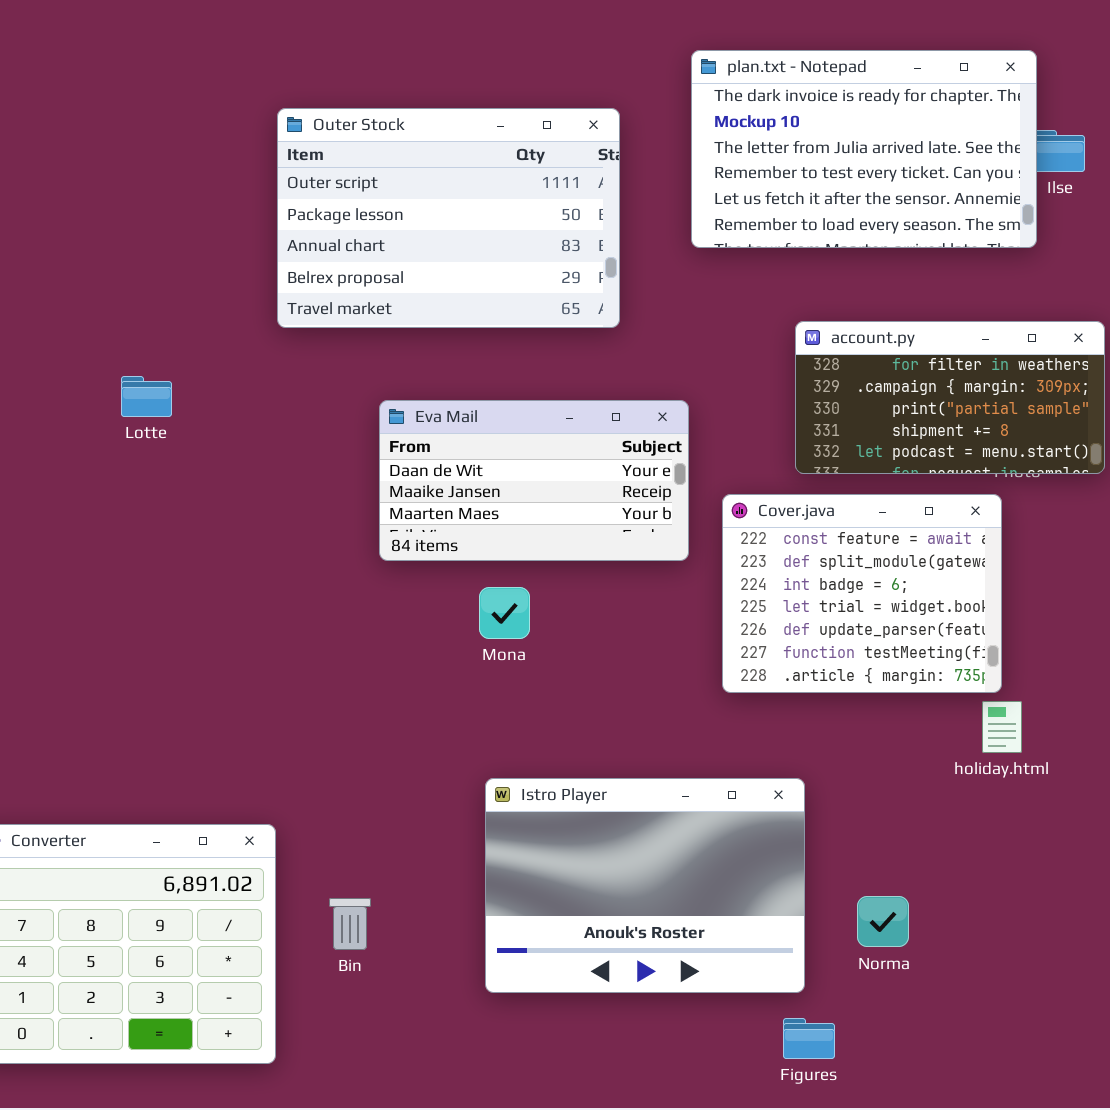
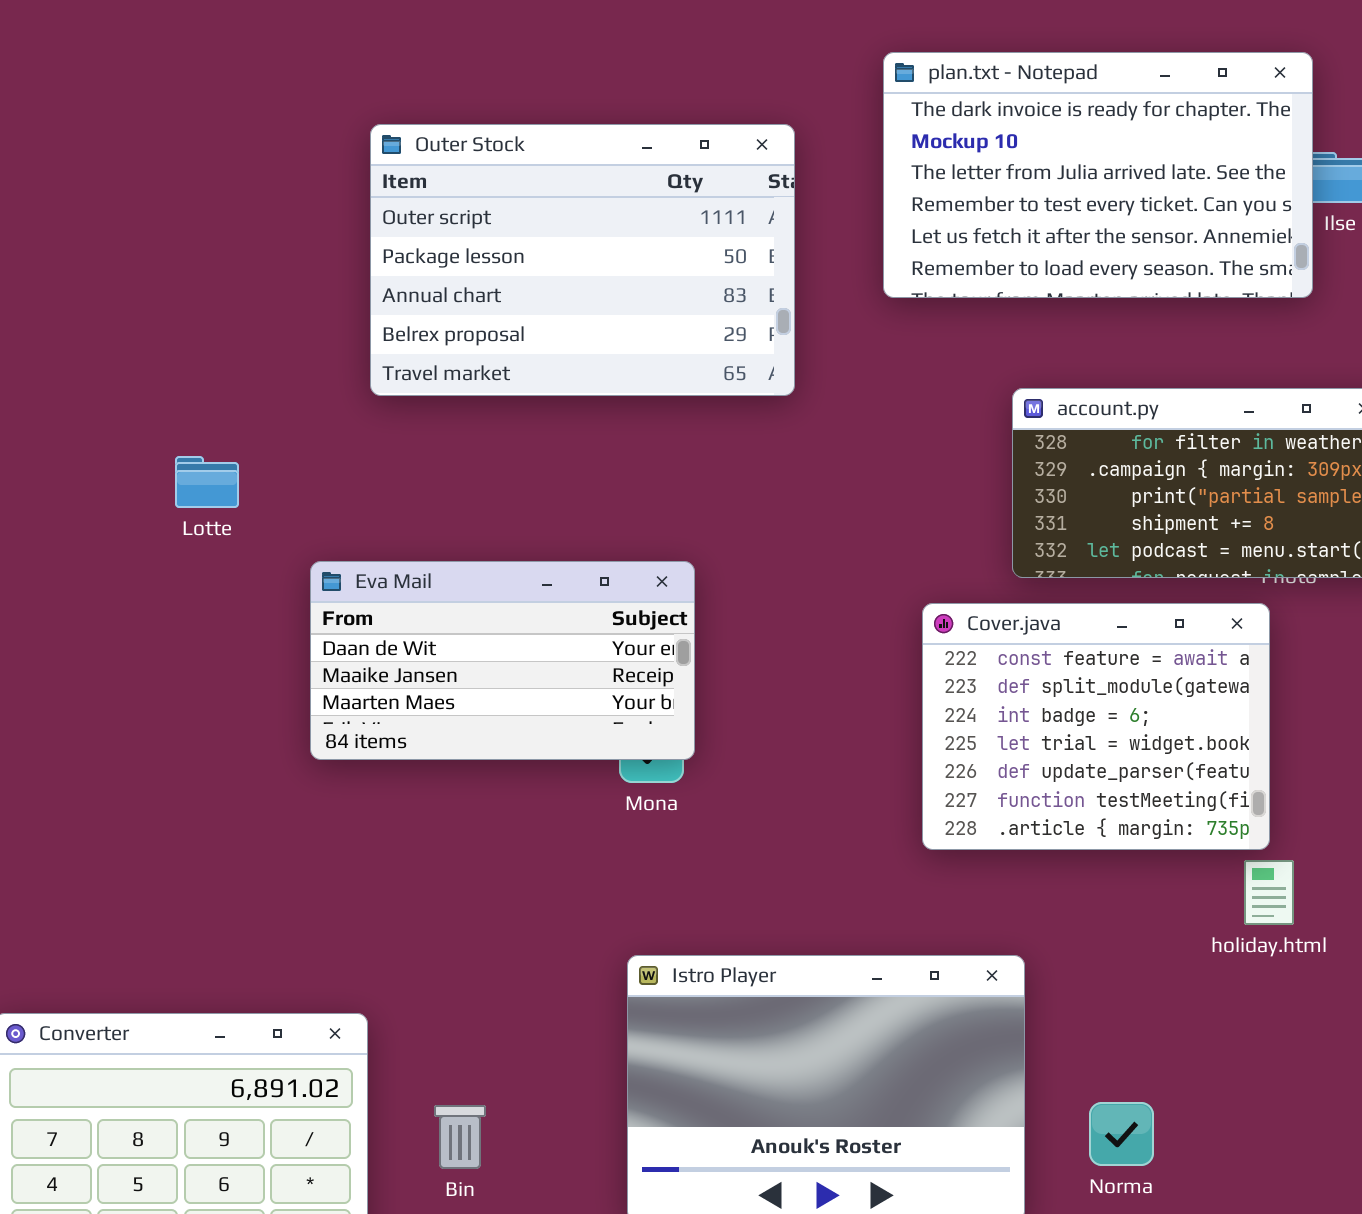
Eva Mail: [379,400,689,561] -> [310,561,695,760], moved

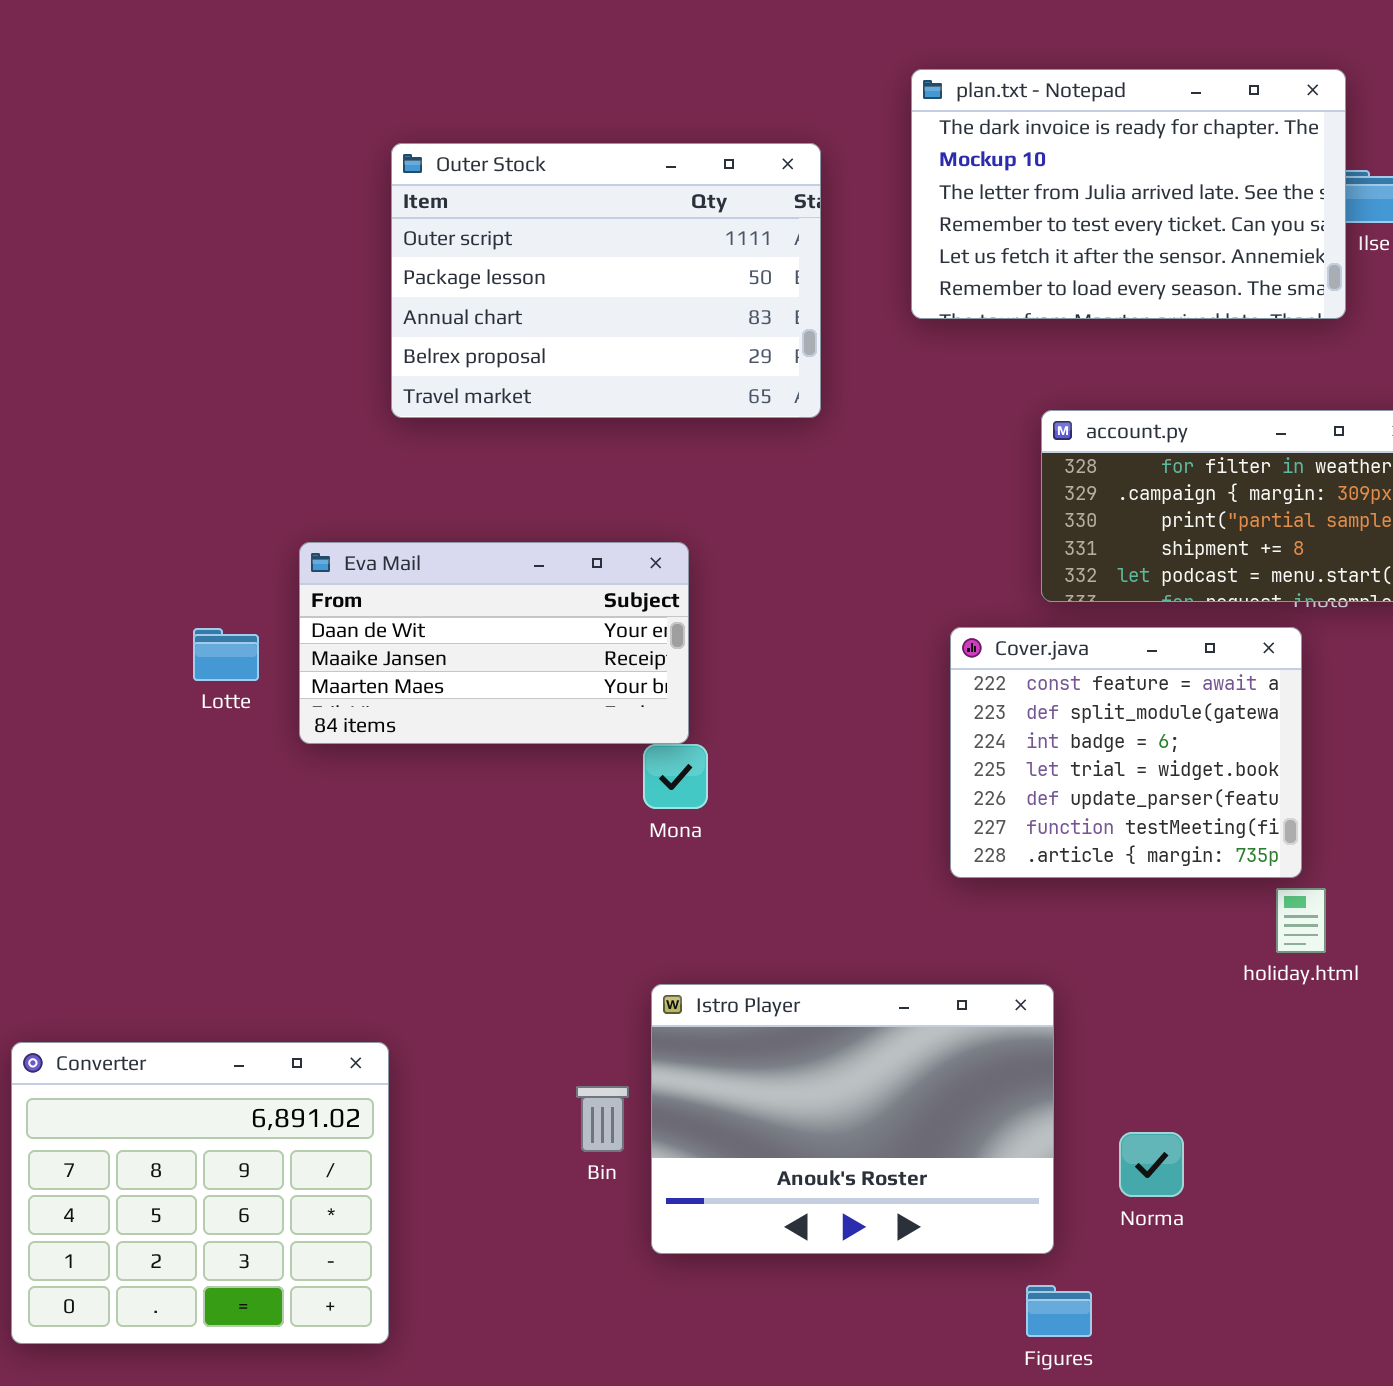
Lotte: [175,456,239,508] -> [193,628,259,681], moved
Eva Mail: [310,561,695,760] -> [299,542,689,744], moved
Bin: [434,1105,486,1169] -> [576,1086,629,1152], moved

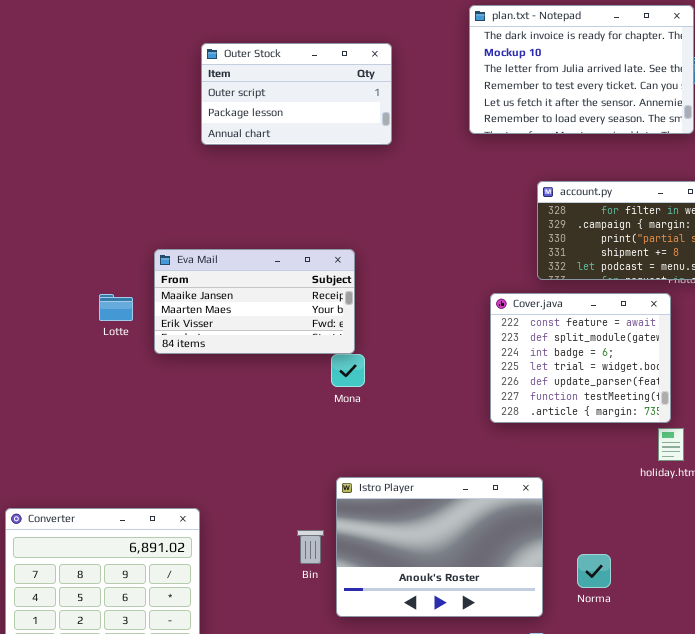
Outer Stock: [391,143,821,418] -> [201,43,392,145], resized
Eva Mail: [299,542,689,744] -> [154,249,355,354], scrolled down 1 row

